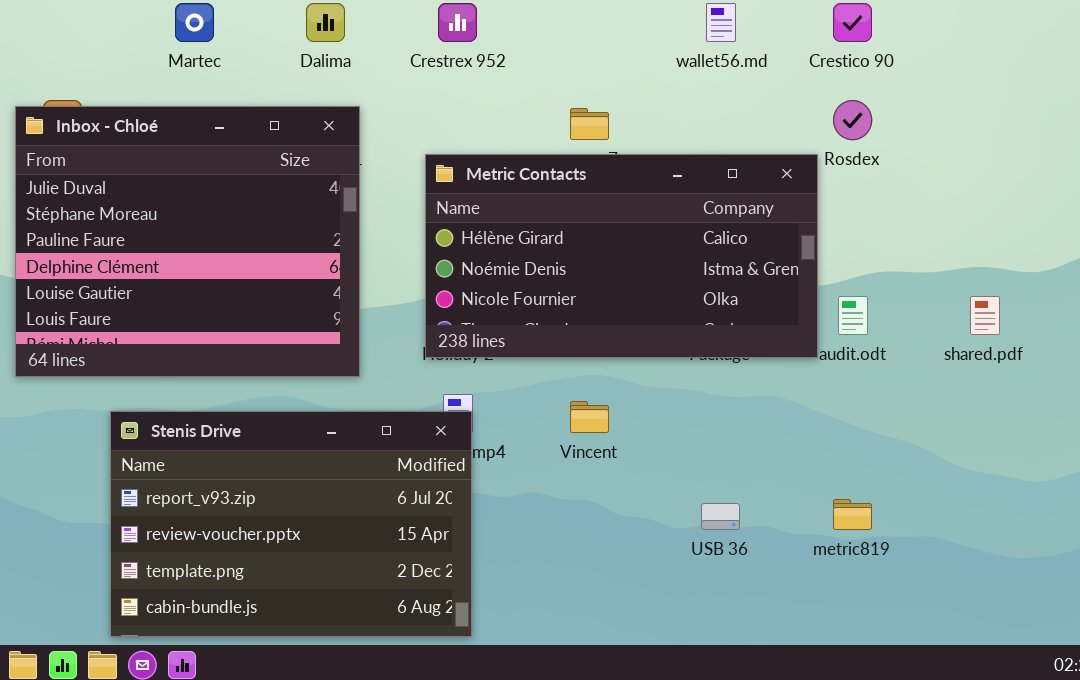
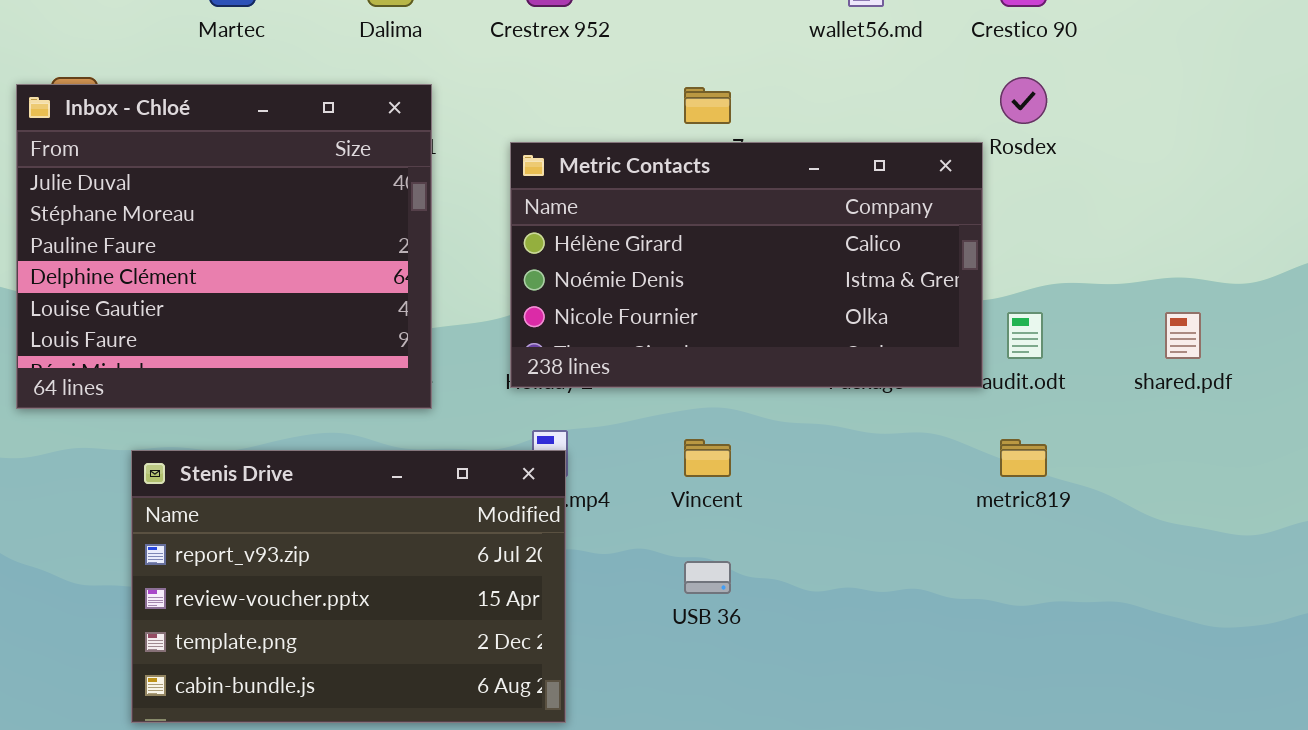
metric819: [833,499,872,530] -> [1000,439,1047,477], moved
USB 36: [701,503,740,530] -> [684,561,731,594], moved

